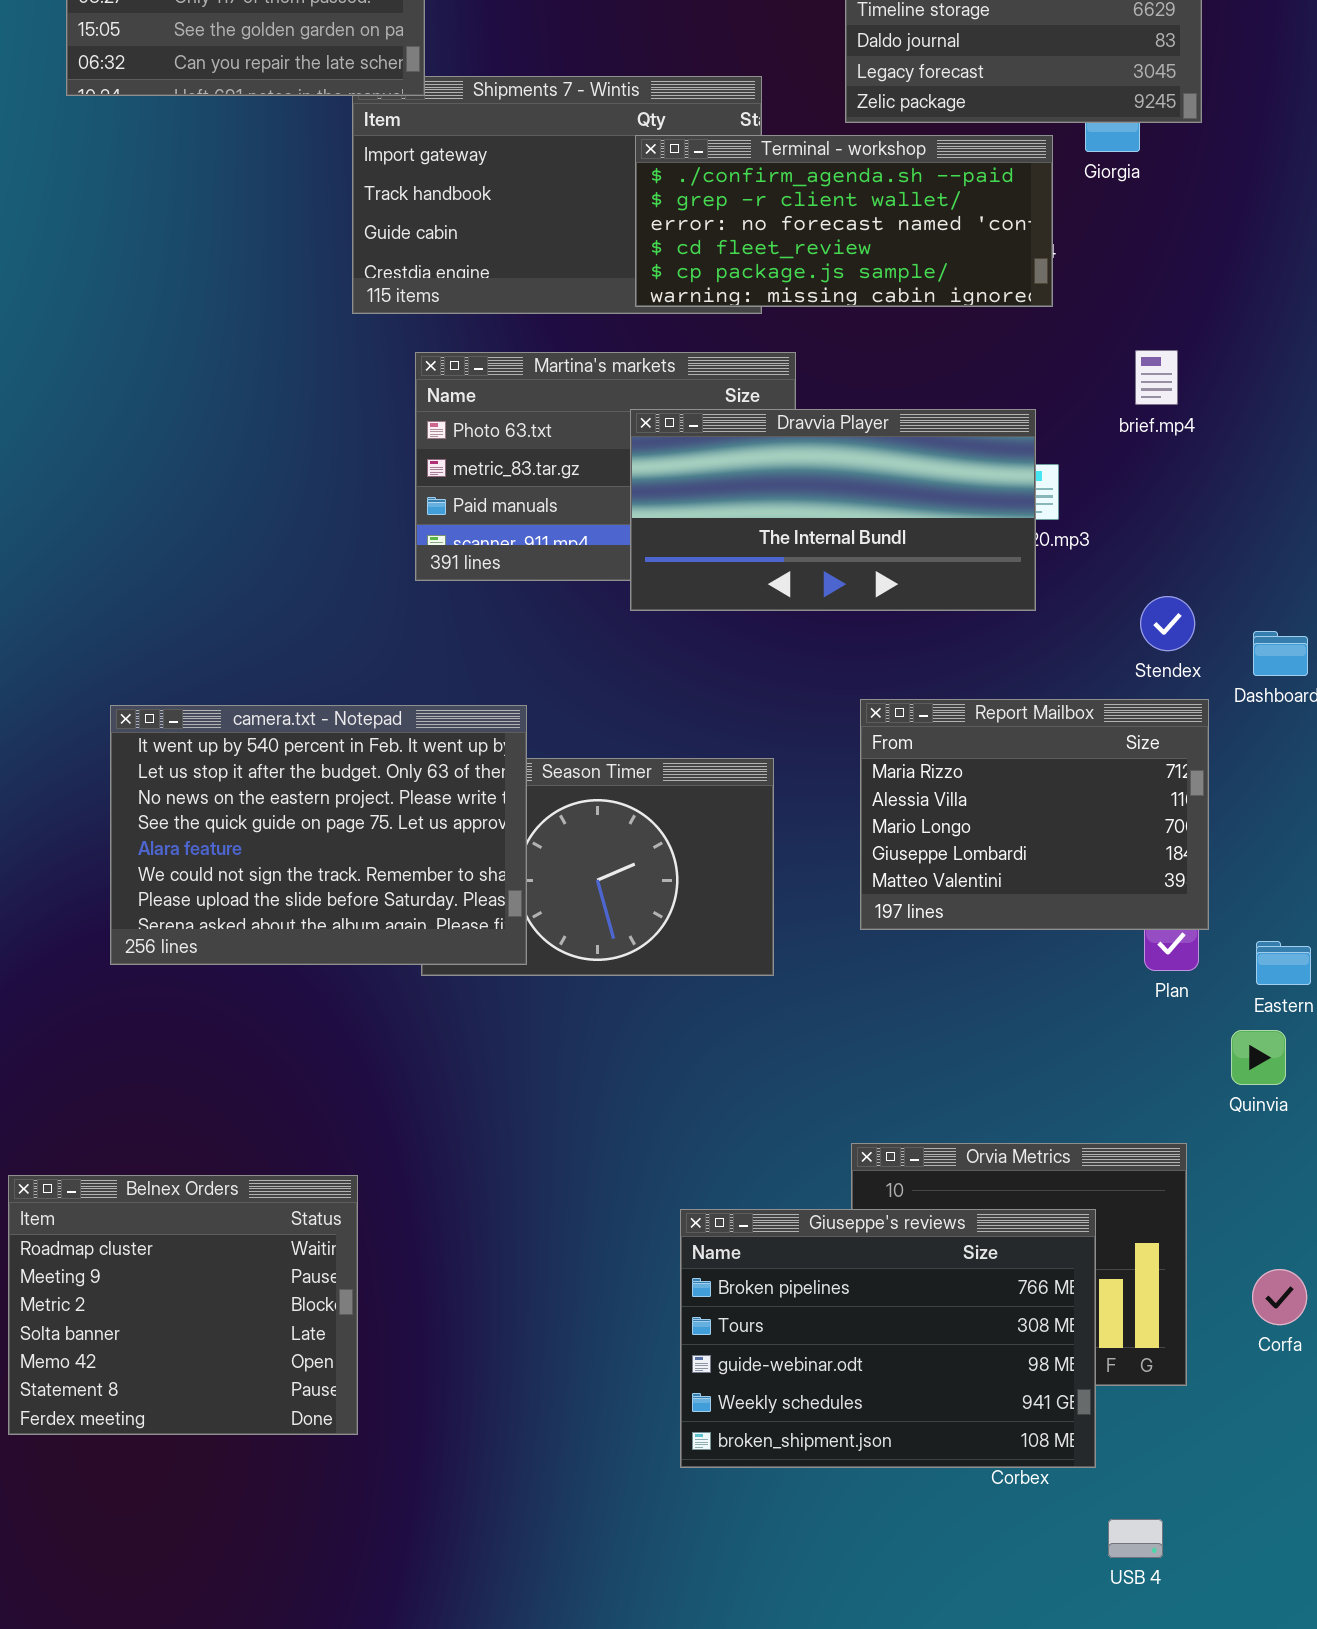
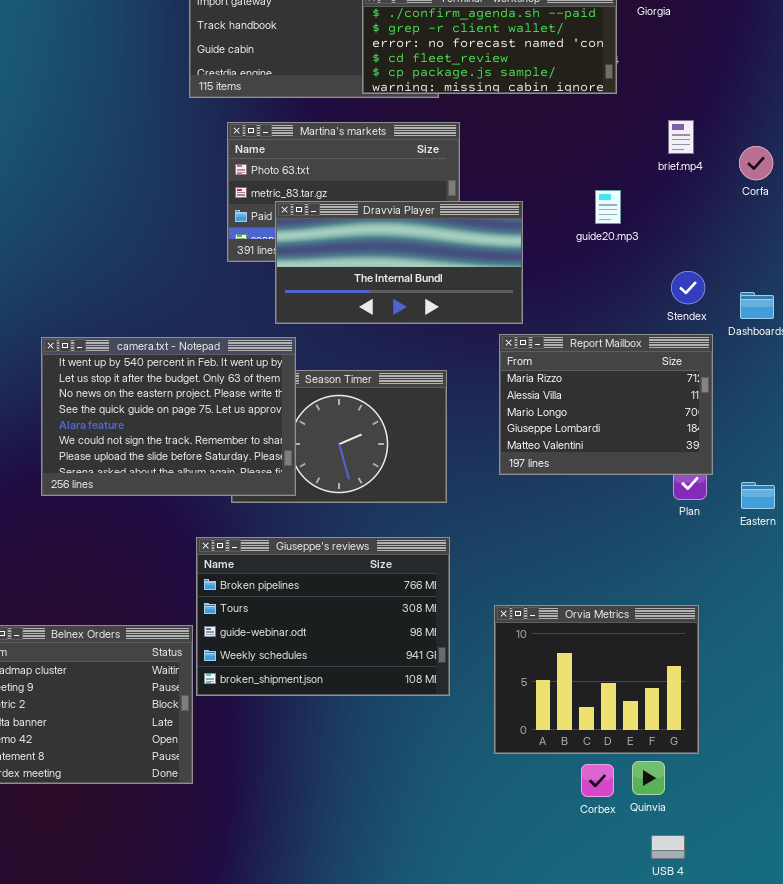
Dravvia Player: [630,409,1036,611] -> [275,201,523,324], moved
Quinvia: [1231,1030,1286,1085] -> [632,761,665,795], moved
Giuseppe's reviews: [680,1209,1096,1468] -> [196,537,450,696], moved
Corfa: [1252,1269,1307,1325] -> [739,146,773,180], moved

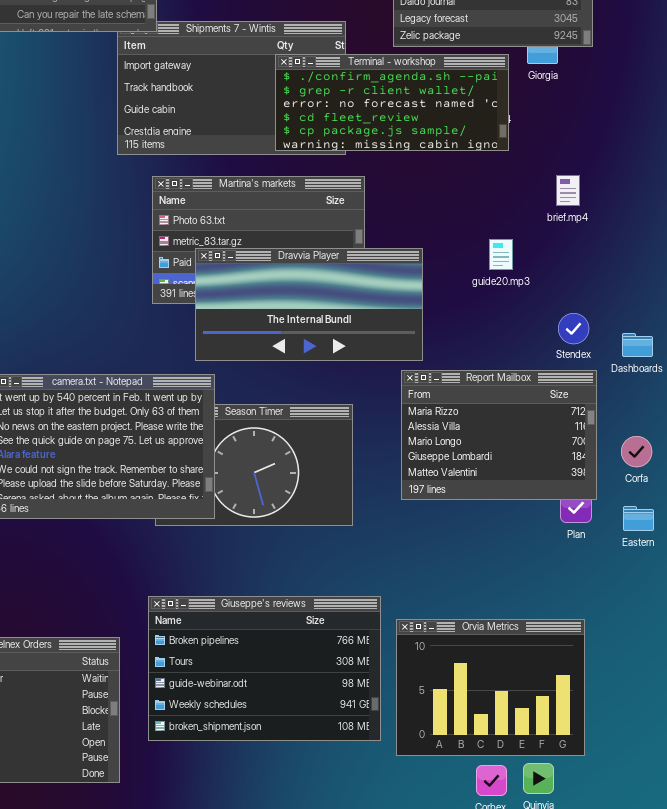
Corfa: [739,146,773,180] -> [621,436,652,467], moved
Giuseppe's reviews: [196,537,450,696] -> [148,596,381,741], moved

